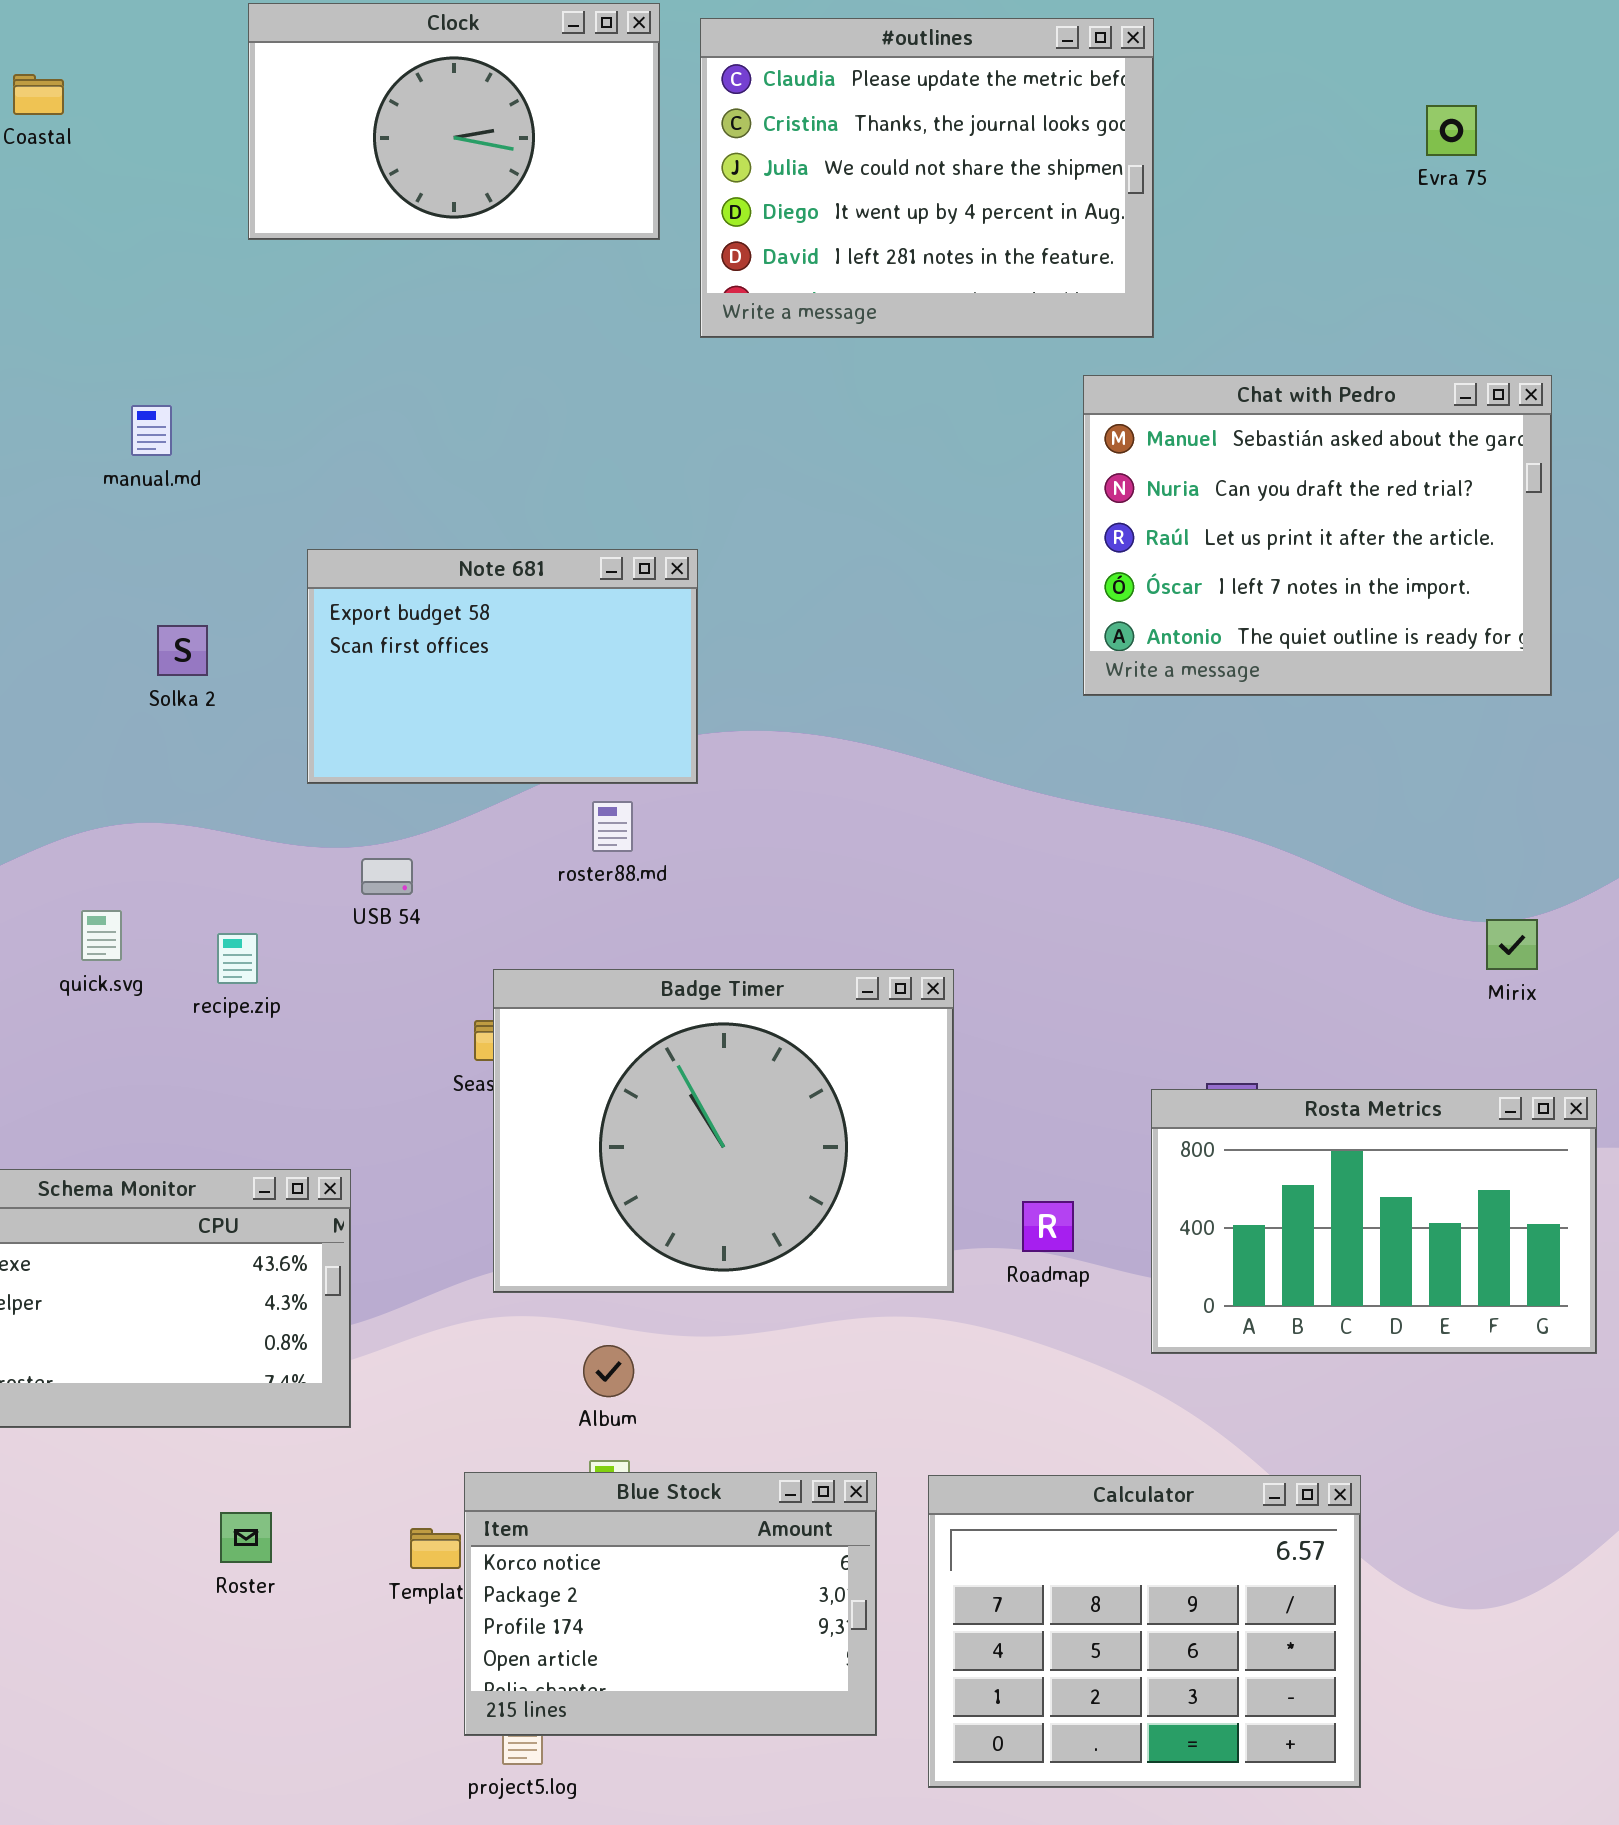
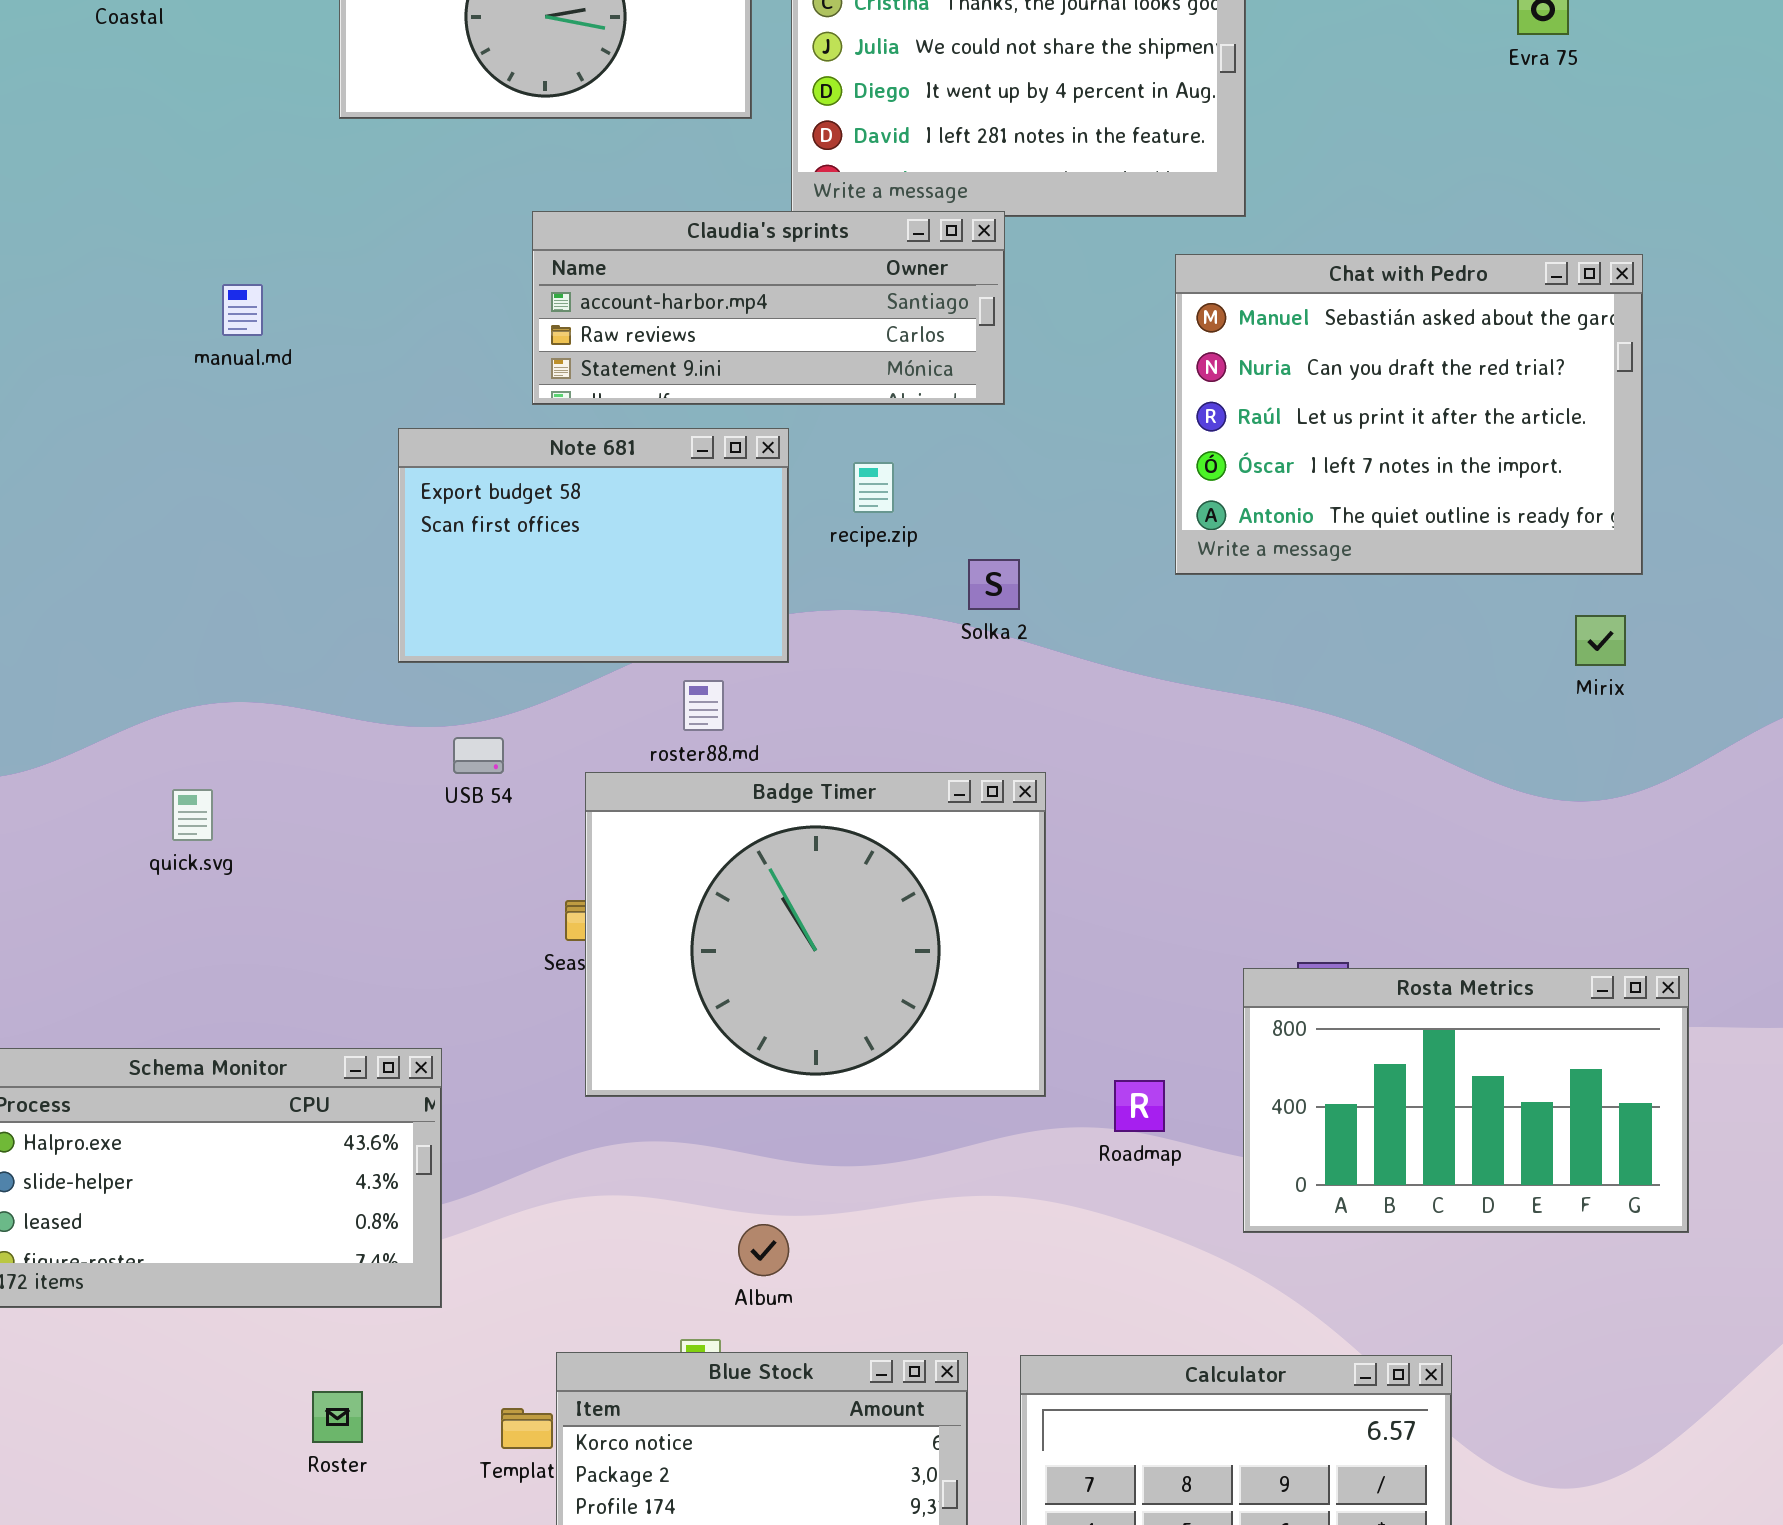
Claudia's sprints: none -> [532,211,1005,405], opened
Solka 2: [157,625,208,676] -> [968,559,1020,610], moved
Mirix: [1486,919,1538,970] -> [1575,615,1626,666], moved
recipe.zip: [217,933,258,984] -> [853,462,894,513], moved
Badge Timer: [493,969,954,1293] -> [585,772,1046,1097], moved
Album: [583,1345,634,1397] -> [738,1224,789,1276], moved

